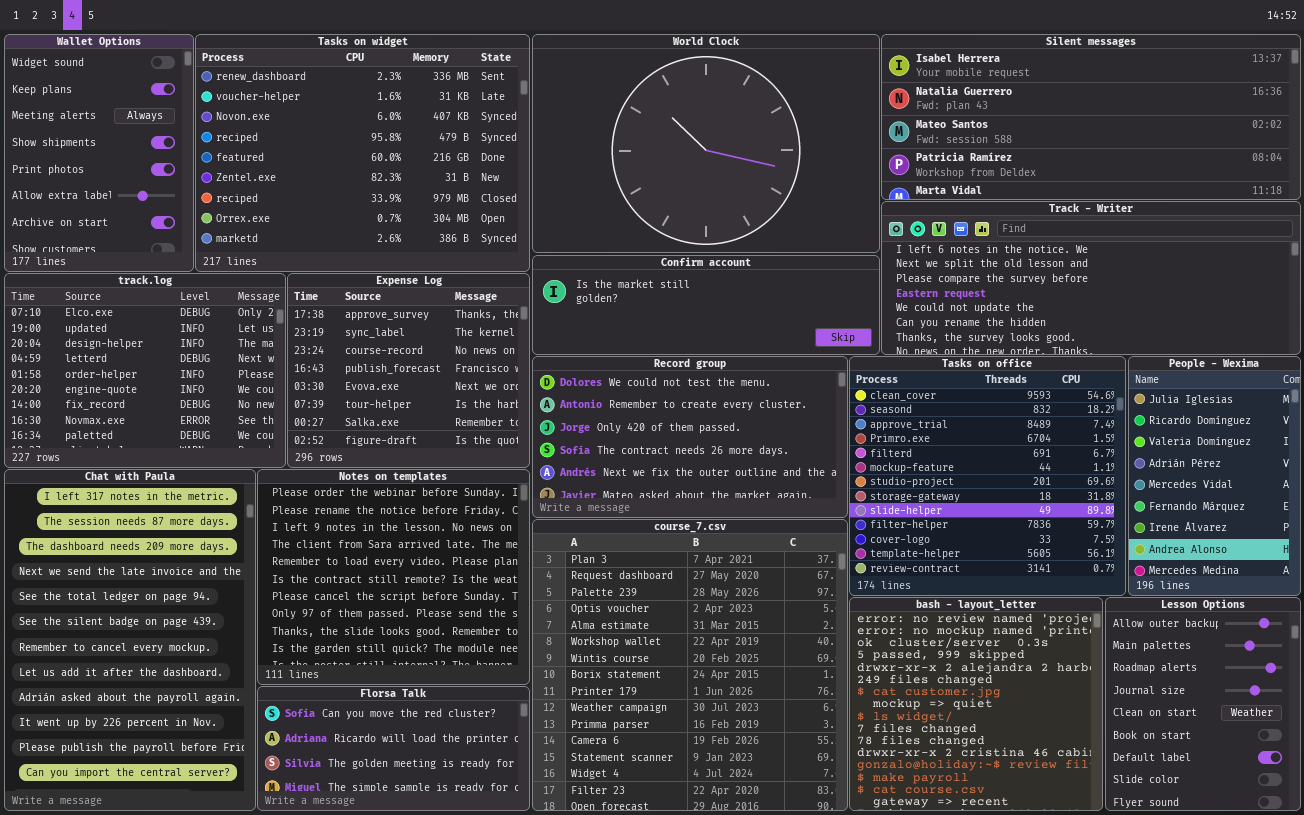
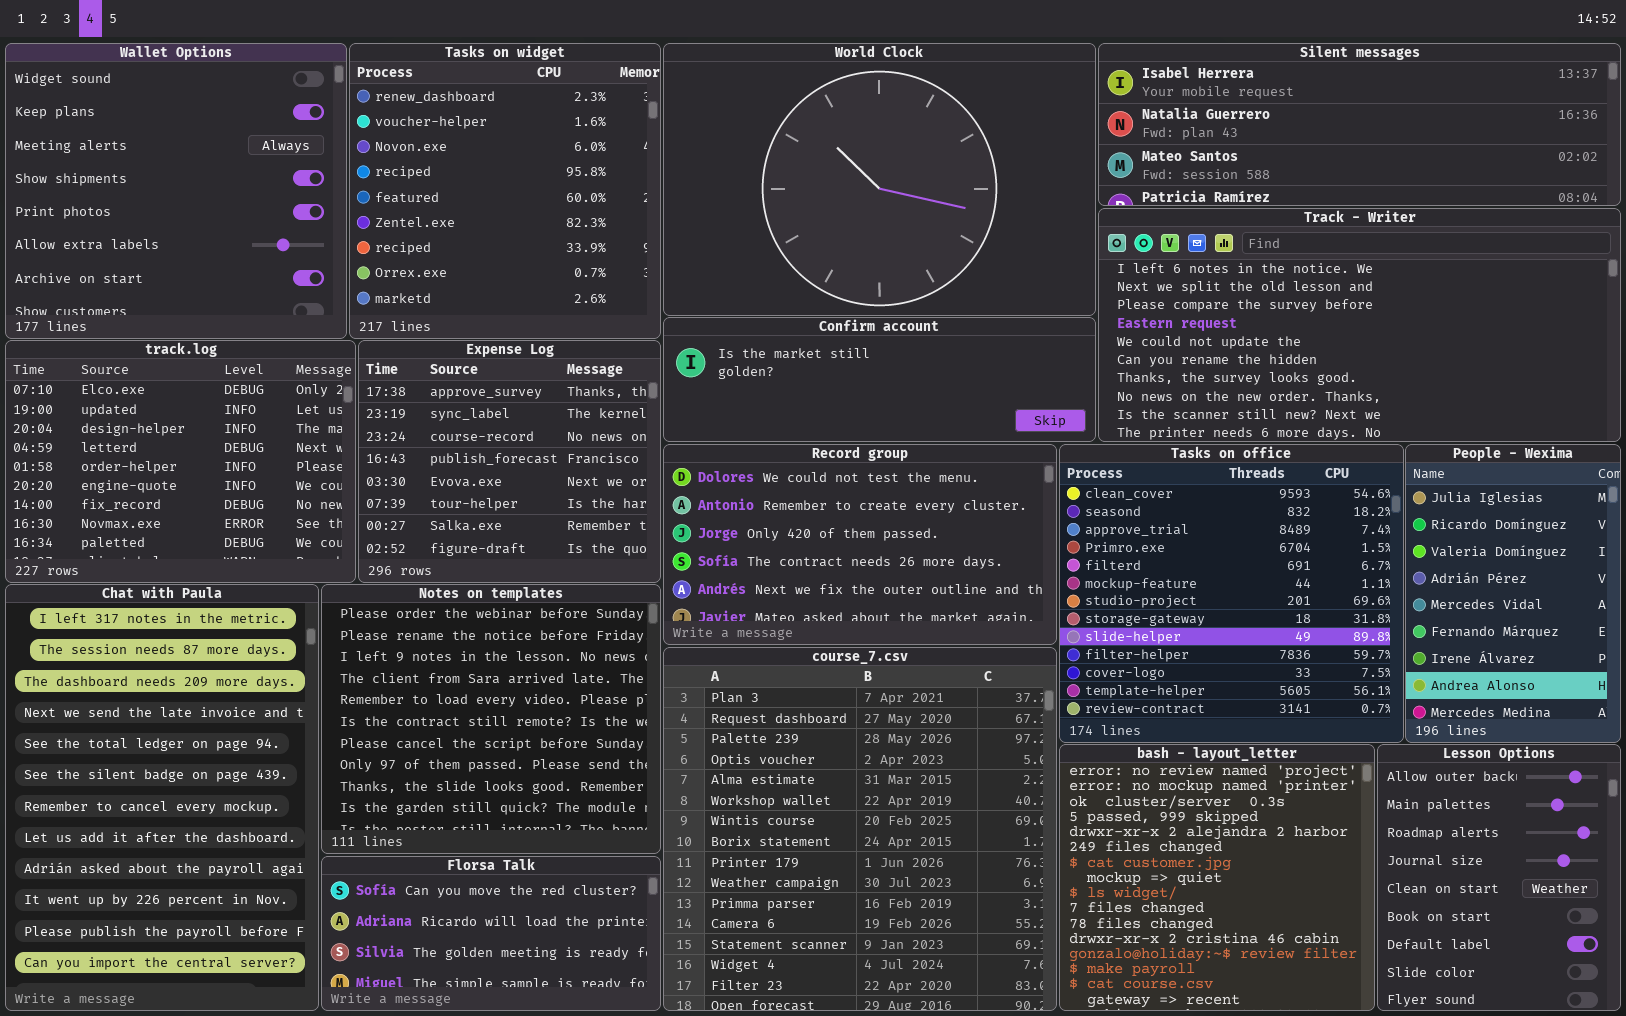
Wallet Options: [4,34,194,272] -> [5,43,347,339], resized
Tasks on widget: [195,34,530,272] -> [349,43,661,339], resized
Silent messages: [881,34,1301,200] -> [1098,43,1621,206], resized
Track - Writer: [881,201,1301,355] -> [1098,208,1621,442], resized

